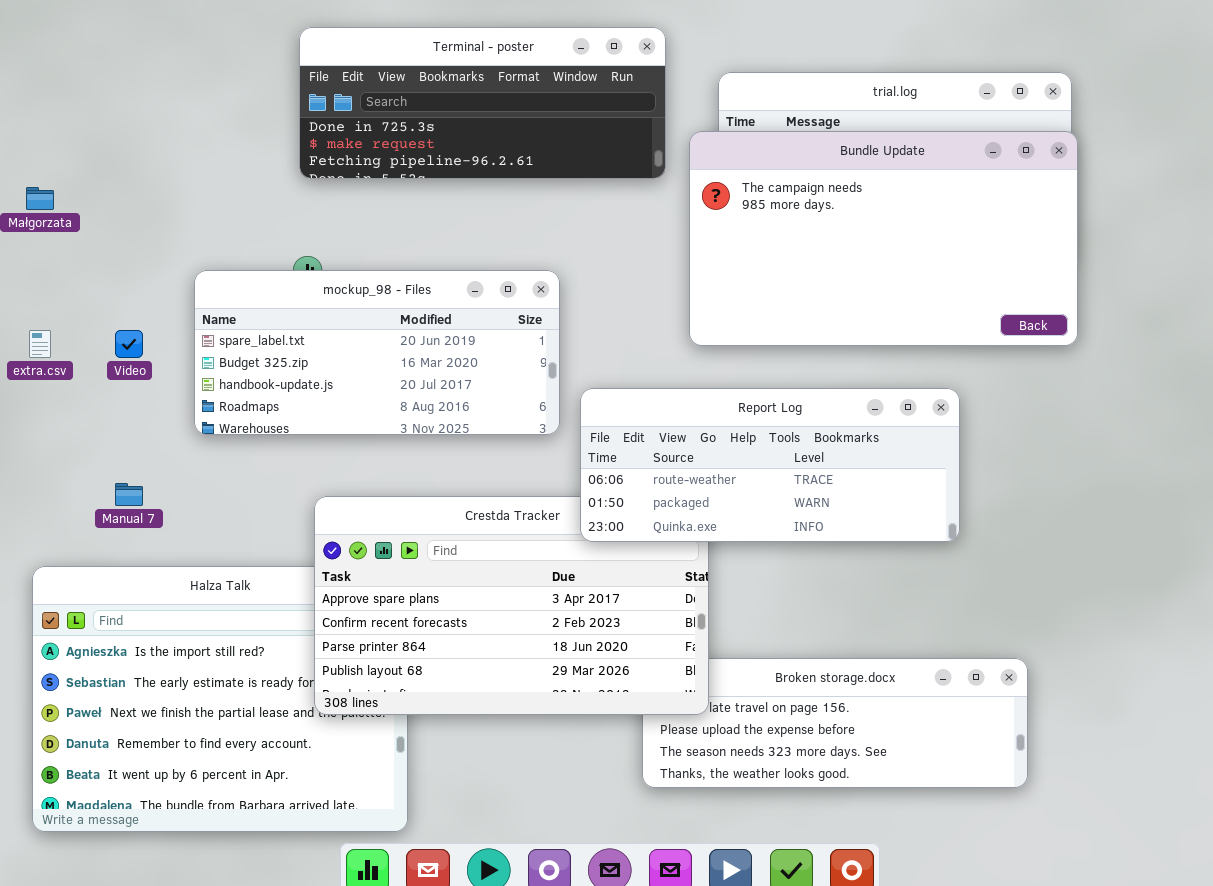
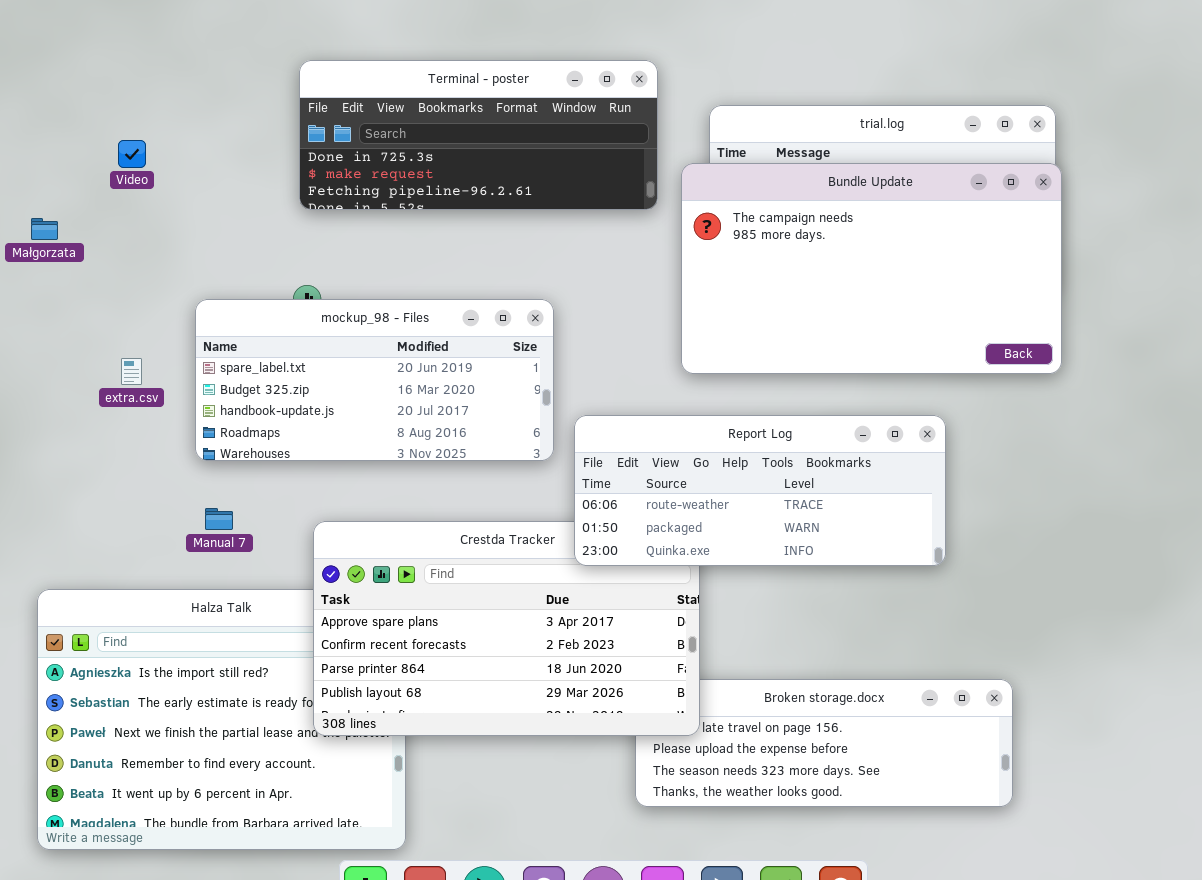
extra.csv: [29,330,51,358] -> [121,358,142,385], moved
Video: [115,330,143,358] -> [118,140,146,168], moved
Manual 7: [115,483,143,506] -> [205,508,233,530], moved

